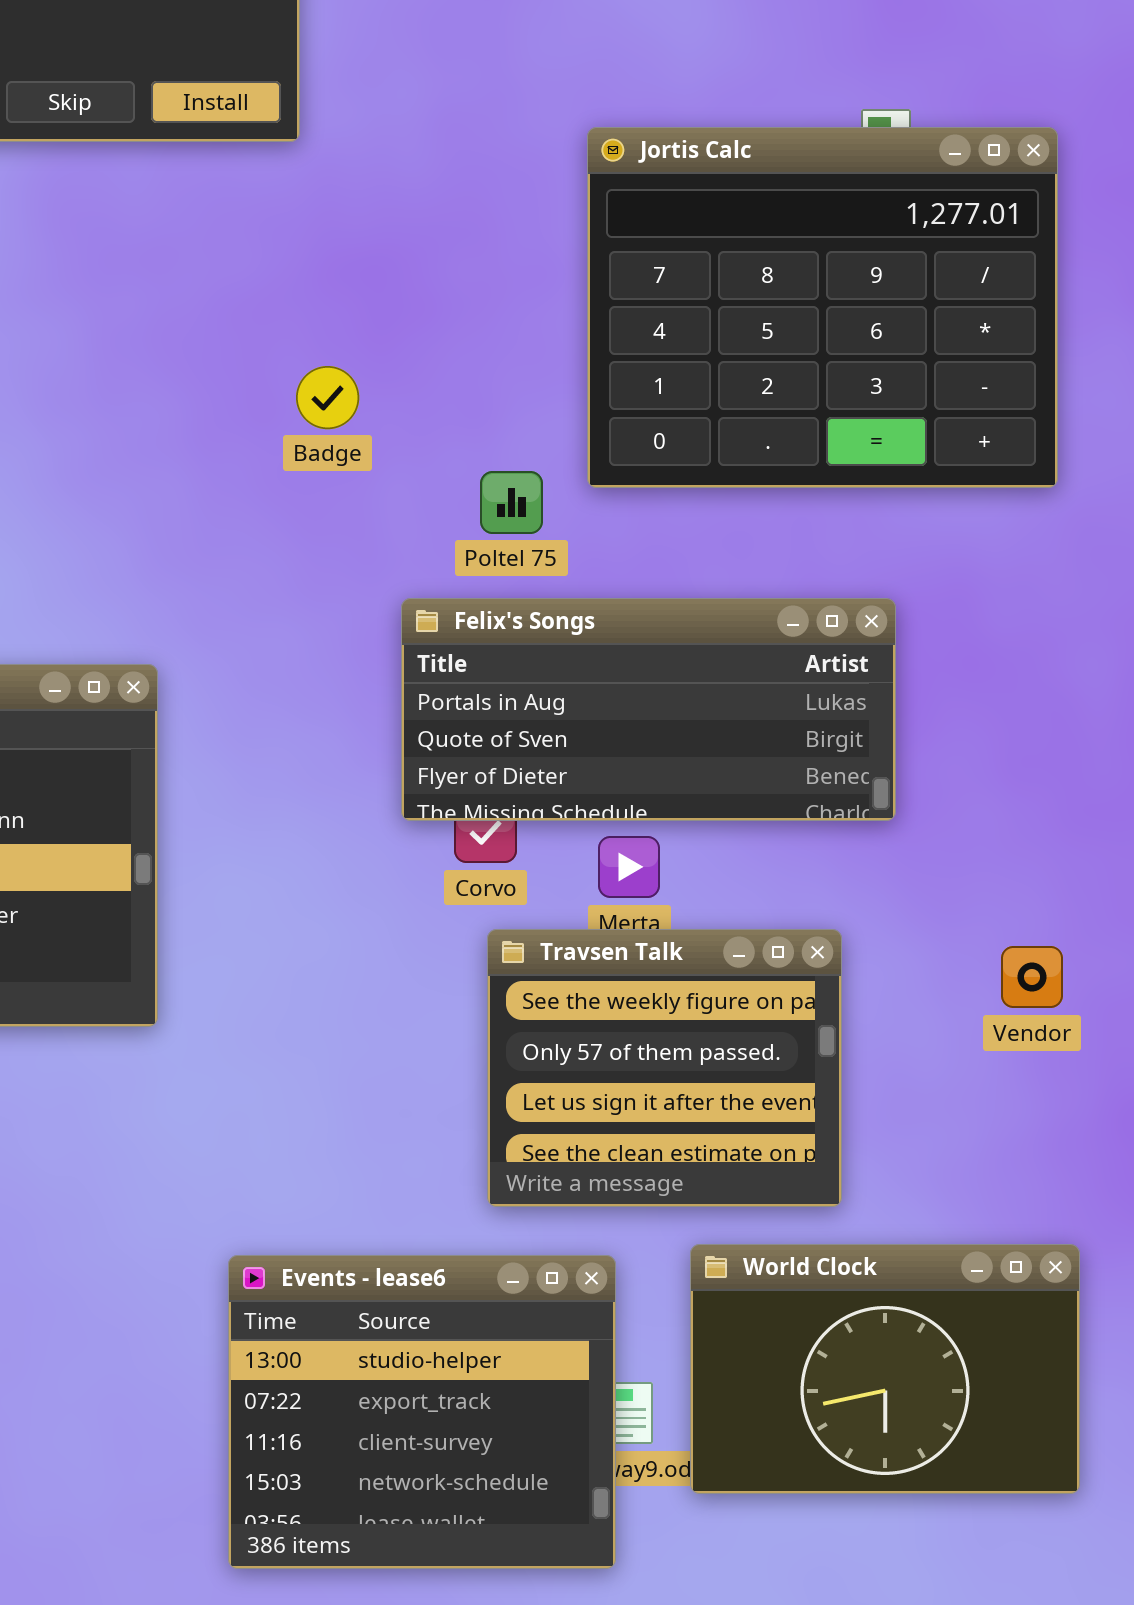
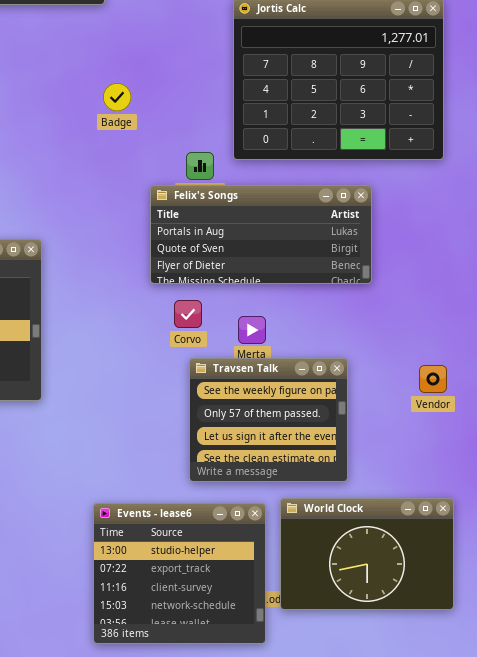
Badge: [296,366,359,429] -> [103,83,131,111], moved
Felix's Songs: [401,598,896,821] -> [150,185,372,284], moved
Events - lease6: [228,1255,616,1569] -> [93,503,266,644], moved

